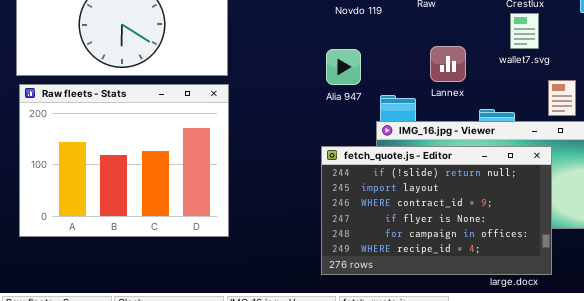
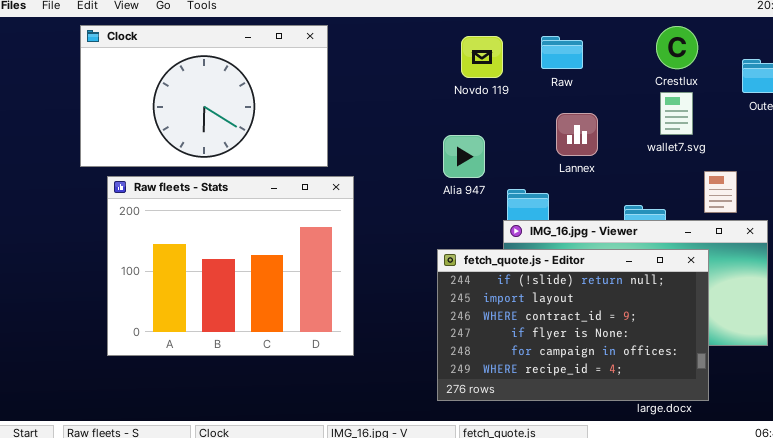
Lannex: [430,46,466,82] -> [556,113,598,156], moved
Raw fleets - Stats: [19,84,229,237] -> [107,176,354,356], moved

